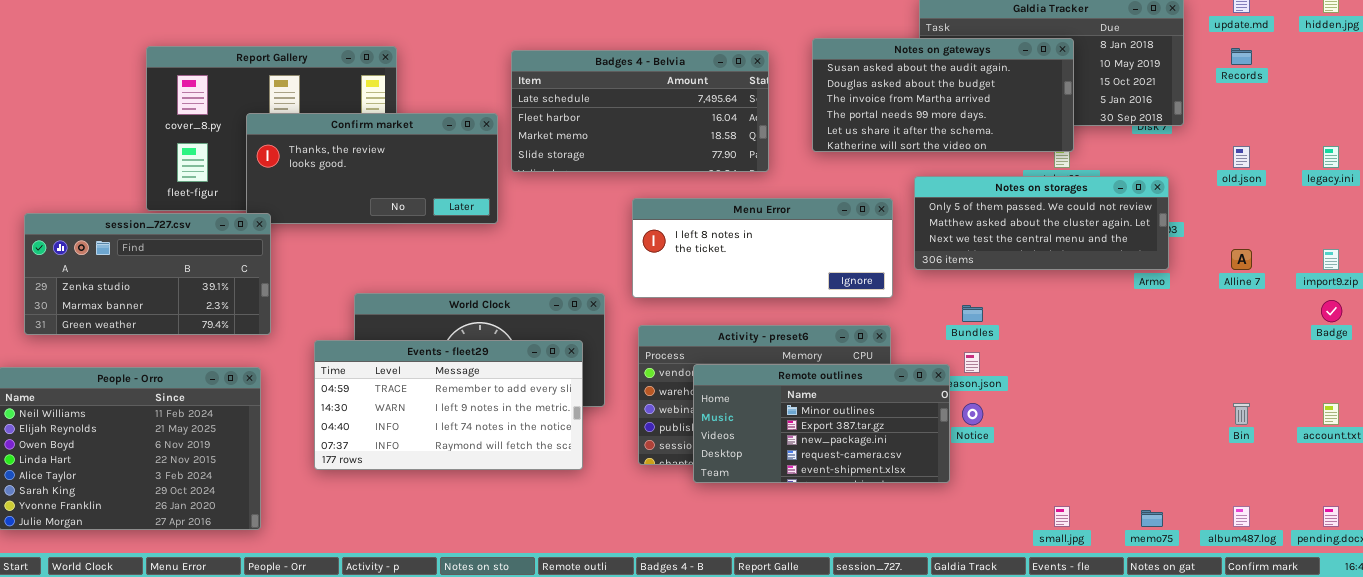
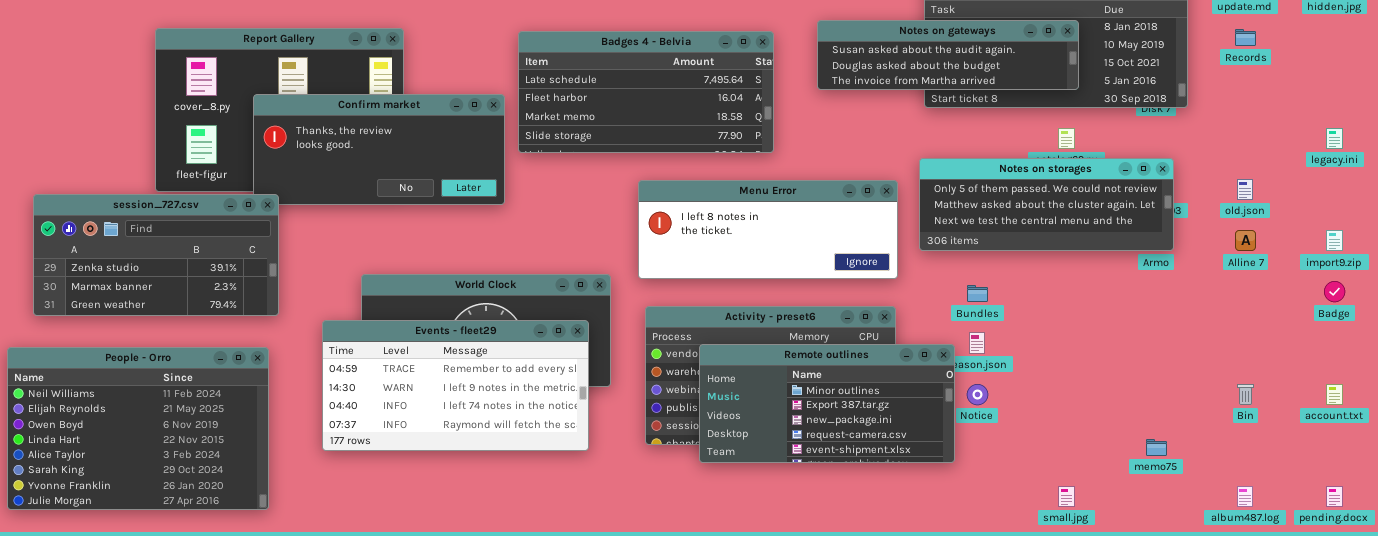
Notes on gateways: [812,38,1074,152] -> [817,20,1079,90], resized
old.json: [1233,146,1250,168] -> [1237,179,1253,200], moved
memo75: [1141,510,1163,527] -> [1146,439,1167,456], moved

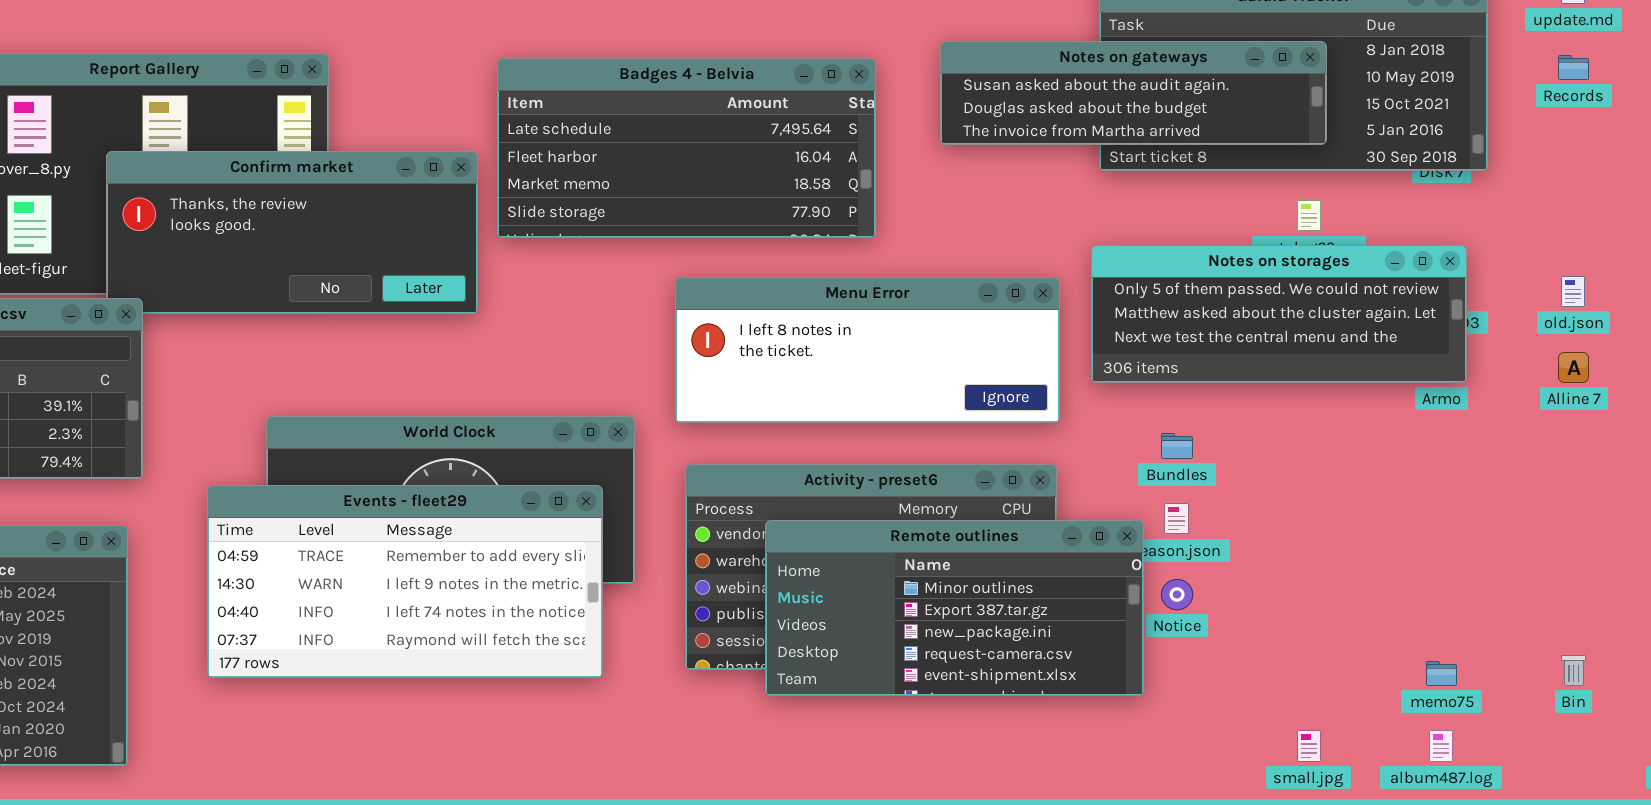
Bin: [1237,384,1254,405] -> [1561,655,1586,686], moved
album487.log: [1237,486,1253,507] -> [1429,730,1453,762], moved

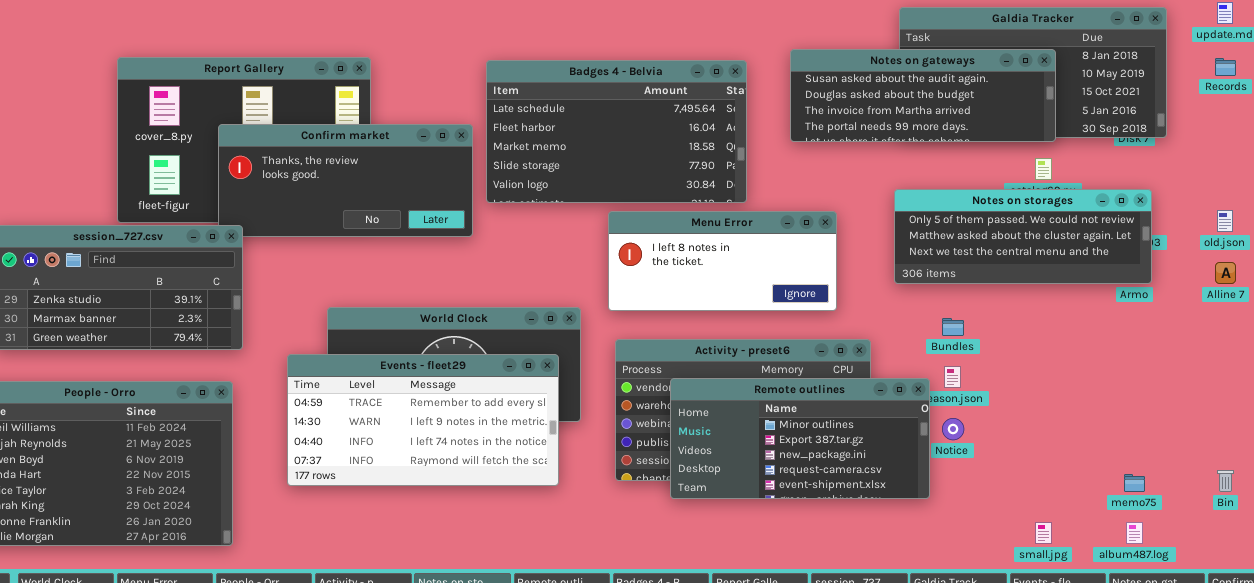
Notes on gateways: [940,41,1327,145] -> [790,49,1056,142], resized
Badges 4 - Belvia: [497,58,876,238] -> [486,60,747,203], resized
Menu Error: [675,277,1060,423] -> [608,211,837,311], resized

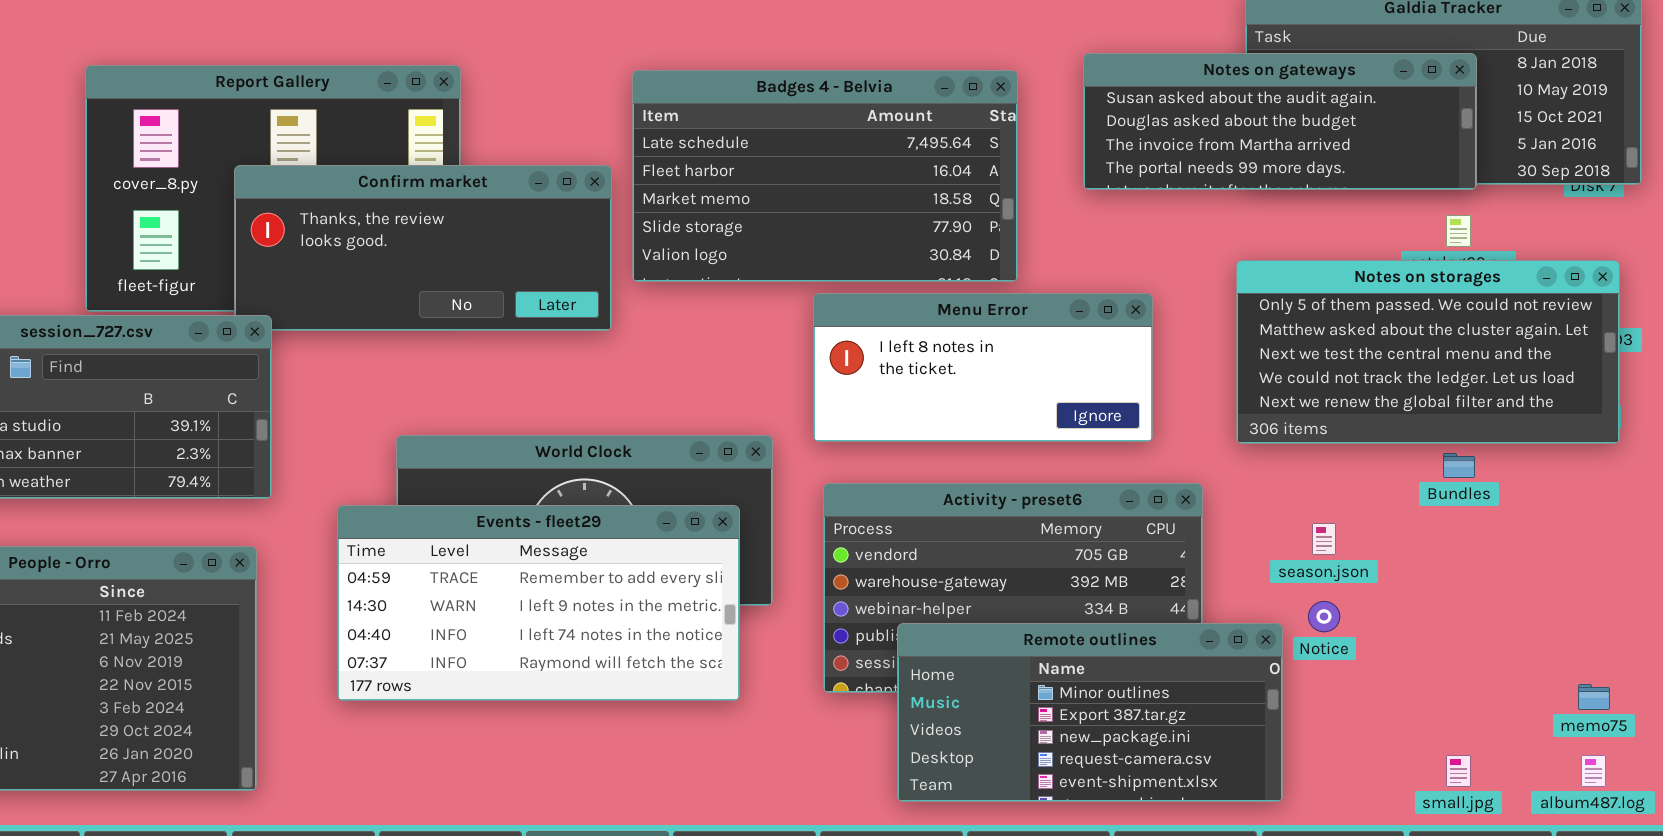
Notes on storages: [894,189,1152,284] -> [1236,260,1620,444], resized
Bundles: [942,318,964,336] -> [1443,453,1475,478], moved
Remote outlines: [670,378,930,499] -> [897,623,1283,802], moved

